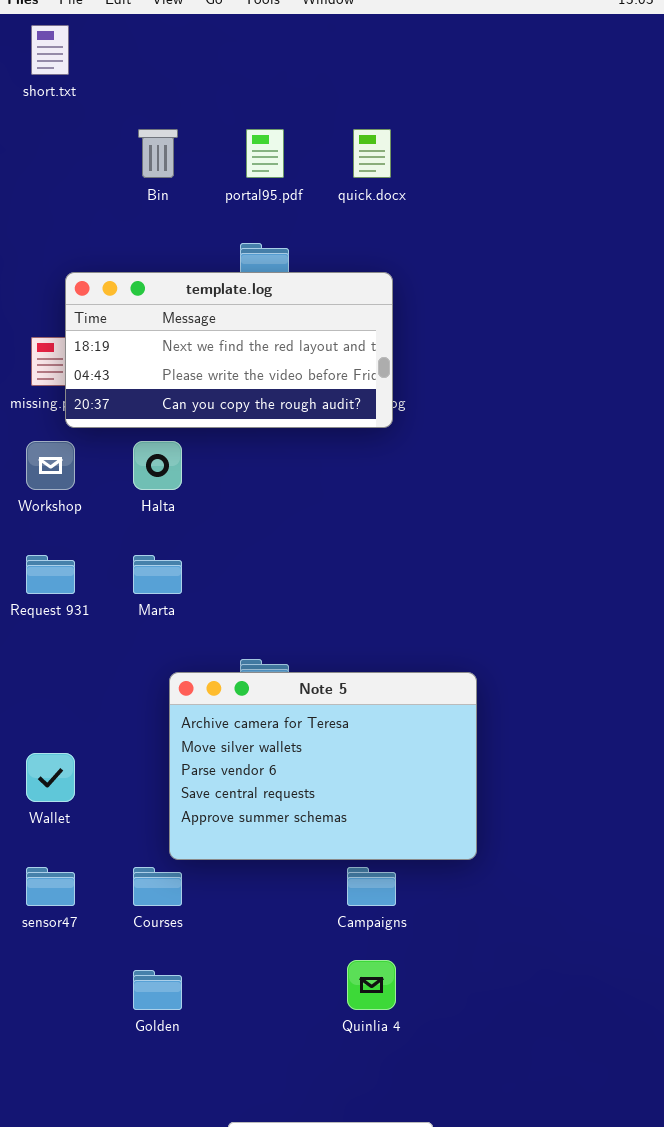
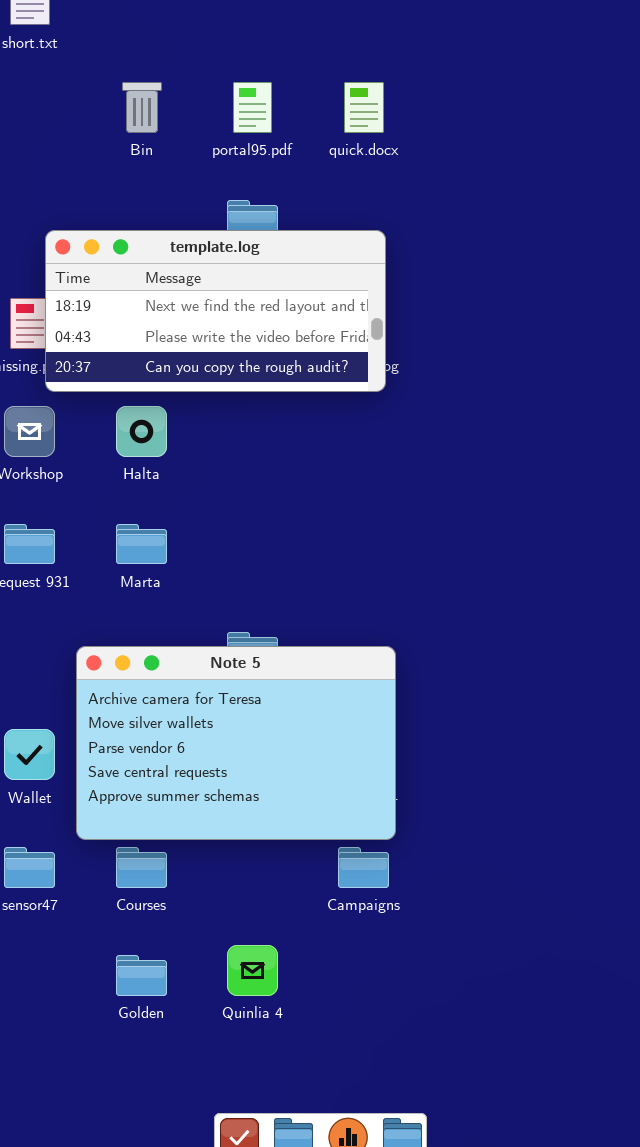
Note 5: [169,672,477,860] -> [76,646,396,840], moved
Quinlia 4: [347,960,396,1010] -> [227,945,278,996], moved

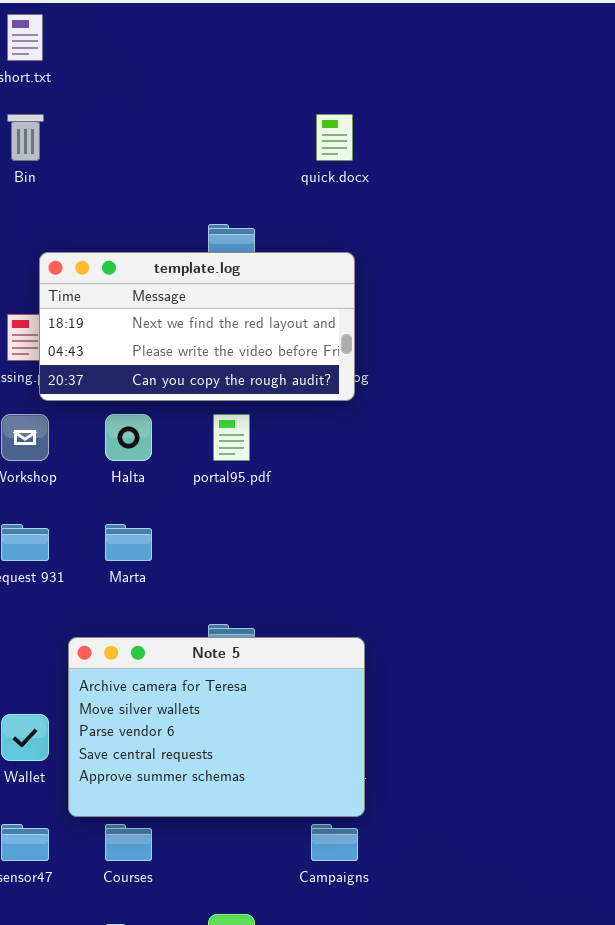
Bin: [122,82,162,133] -> [7,114,44,161], moved
portal95.pdf: [233,82,272,133] -> [213,414,250,461], moved

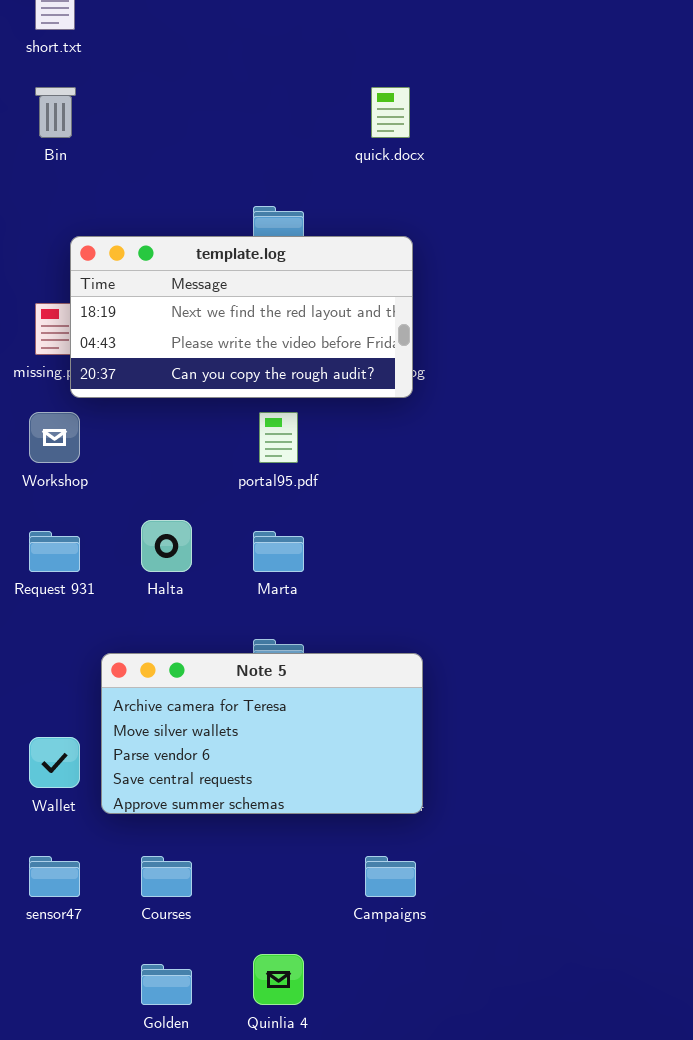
Halta: [105,414,152,461] -> [141,520,192,572], moved
Marta: [105,524,152,561] -> [253,531,304,572], moved
Note 5: [68,637,365,817] -> [101,653,423,814], resized

